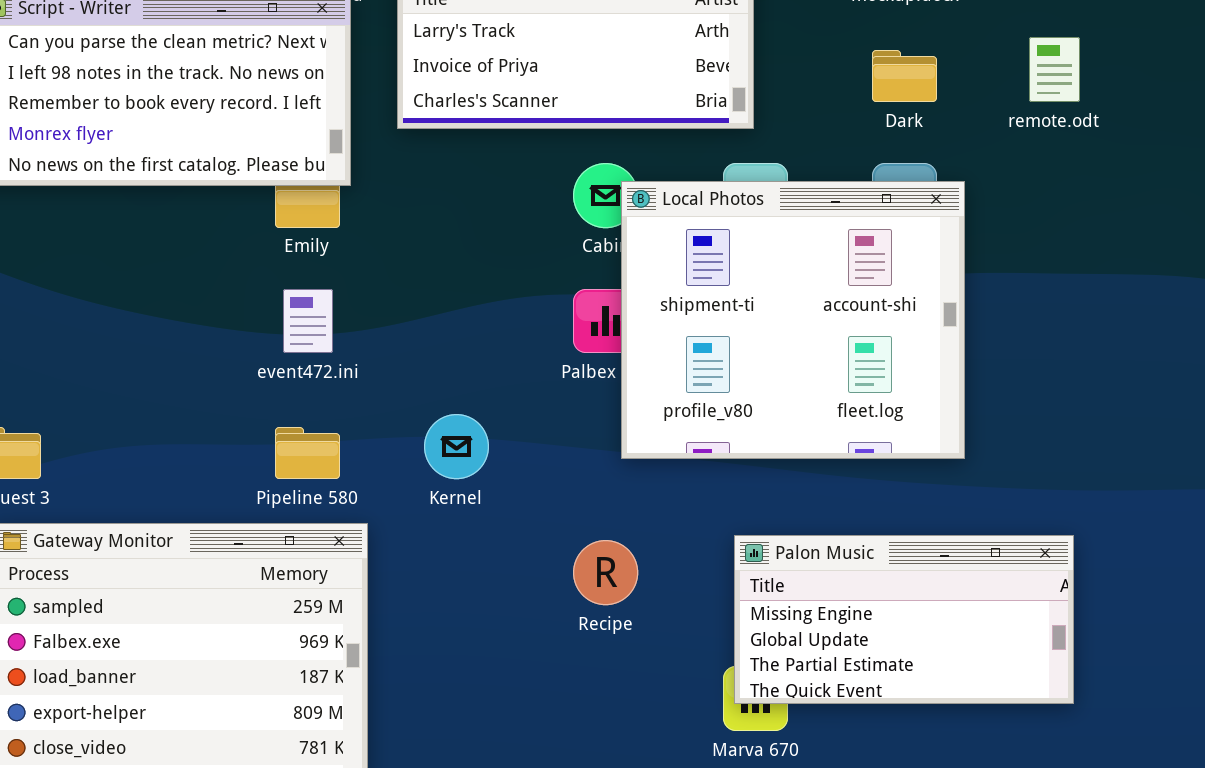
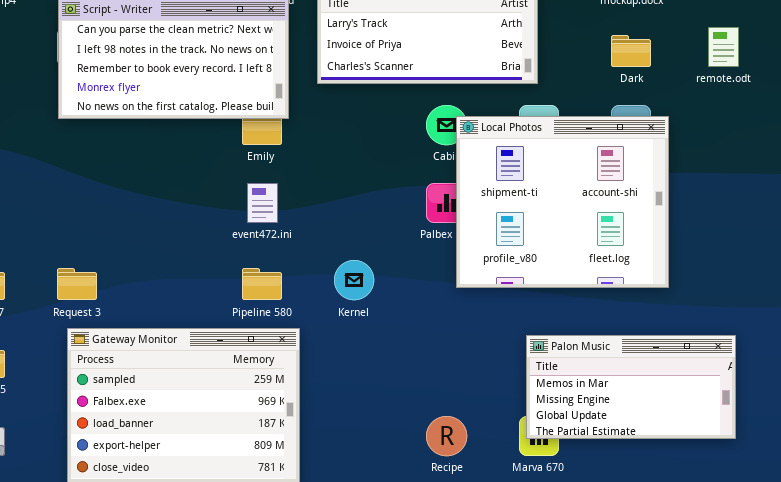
Palon Music: [734,535,1074,704] -> [526,335,736,439], scrolled up 1 row
Recipe: [573,540,638,605] -> [426,416,467,456], moved

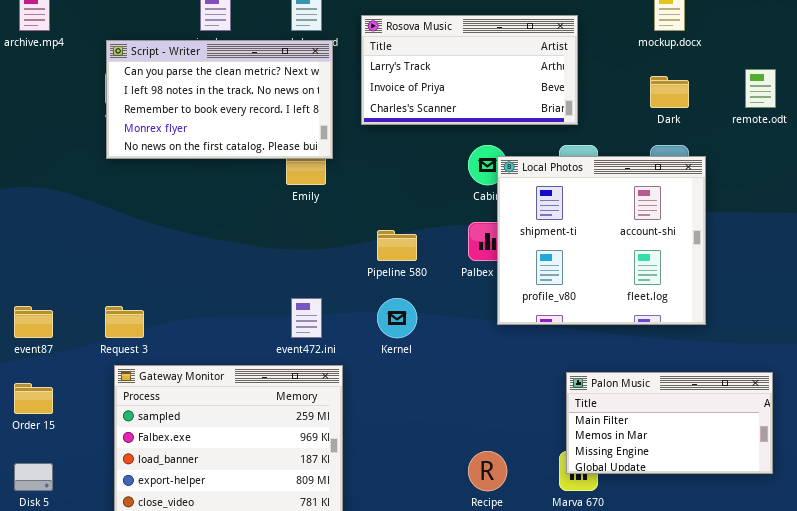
event472.ini: [247,183,278,223] -> [291,298,322,338], moved
Pipeline 580: [242,268,282,300] -> [377,230,417,261], moved
Palon Music: [526,335,736,439] -> [566,372,773,474], scrolled up 1 row

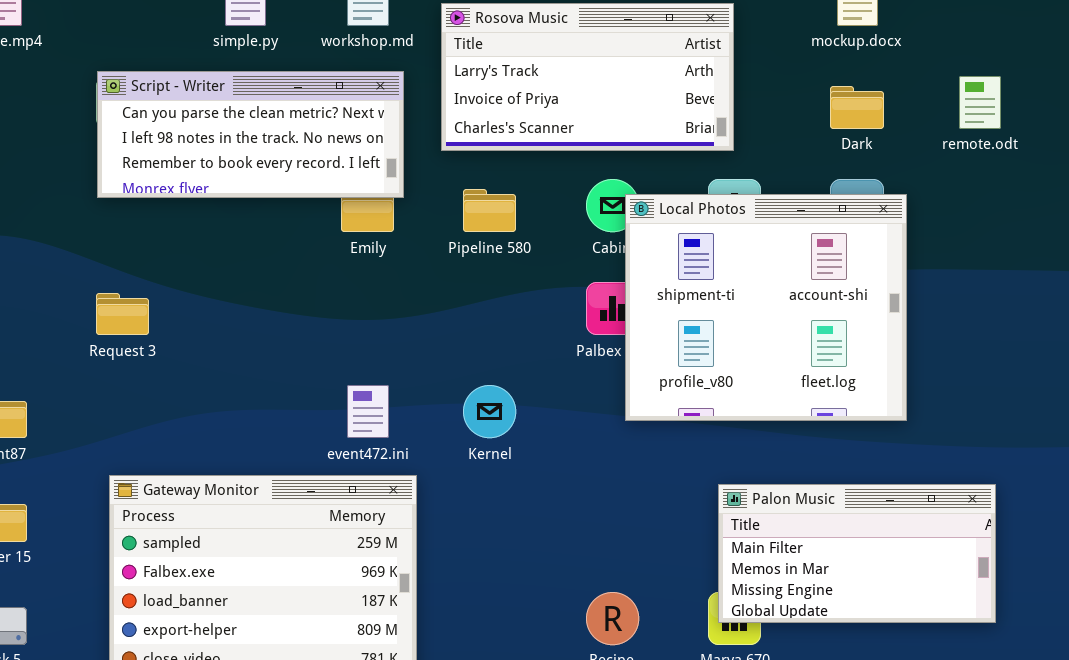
Script - Writer: [106,40,333,159] -> [97,71,404,198], resized
Pipeline 580: [377,230,417,261] -> [463,189,516,232], moved
Request 3: [105,306,144,338] -> [96,293,149,335], moved

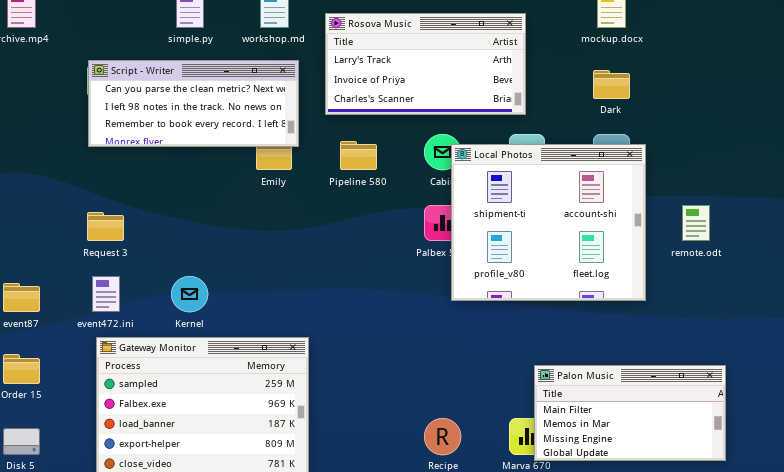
remote.odt: [959,76,1001,129] -> [682,205,710,241], moved
event472.ini: [347,385,389,438] -> [92,276,120,312], moved
Kernel: [463,385,516,438] -> [171,276,208,312], moved
Palon Music: [718,484,996,623] -> [534,365,726,461], moved

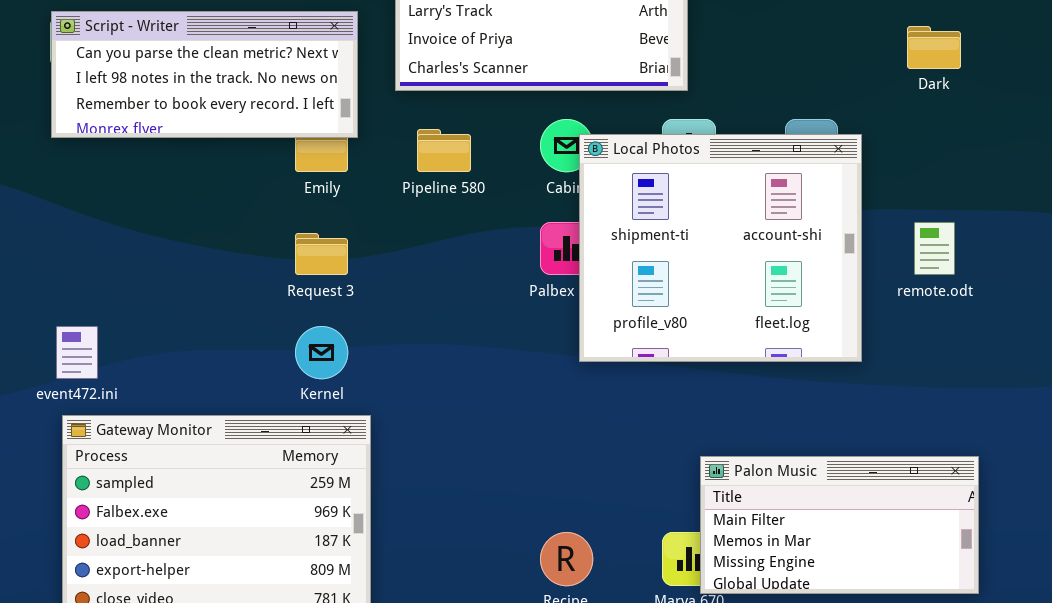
Dark: [593,70,630,99] -> [907,26,961,69], moved
Request 3: [87,212,124,241] -> [295,233,348,275], moved
Kernel: [171,276,208,312] -> [295,326,348,379], moved

